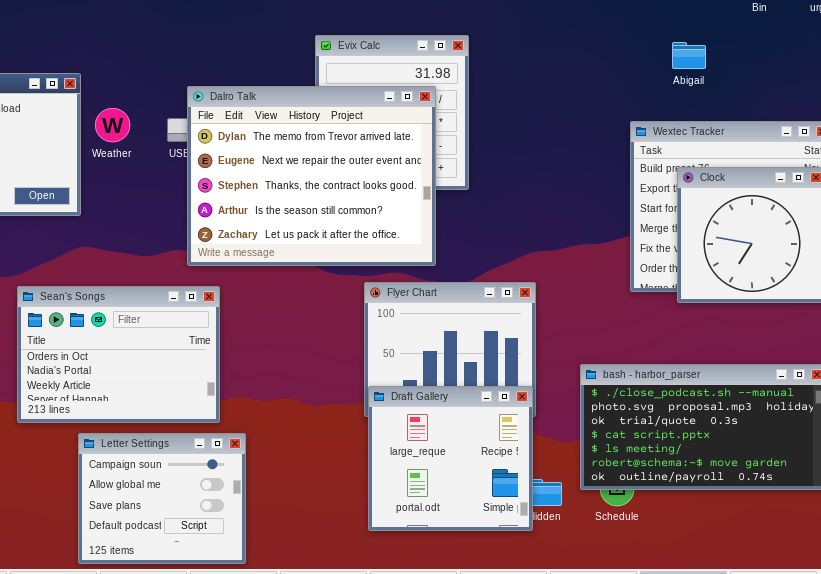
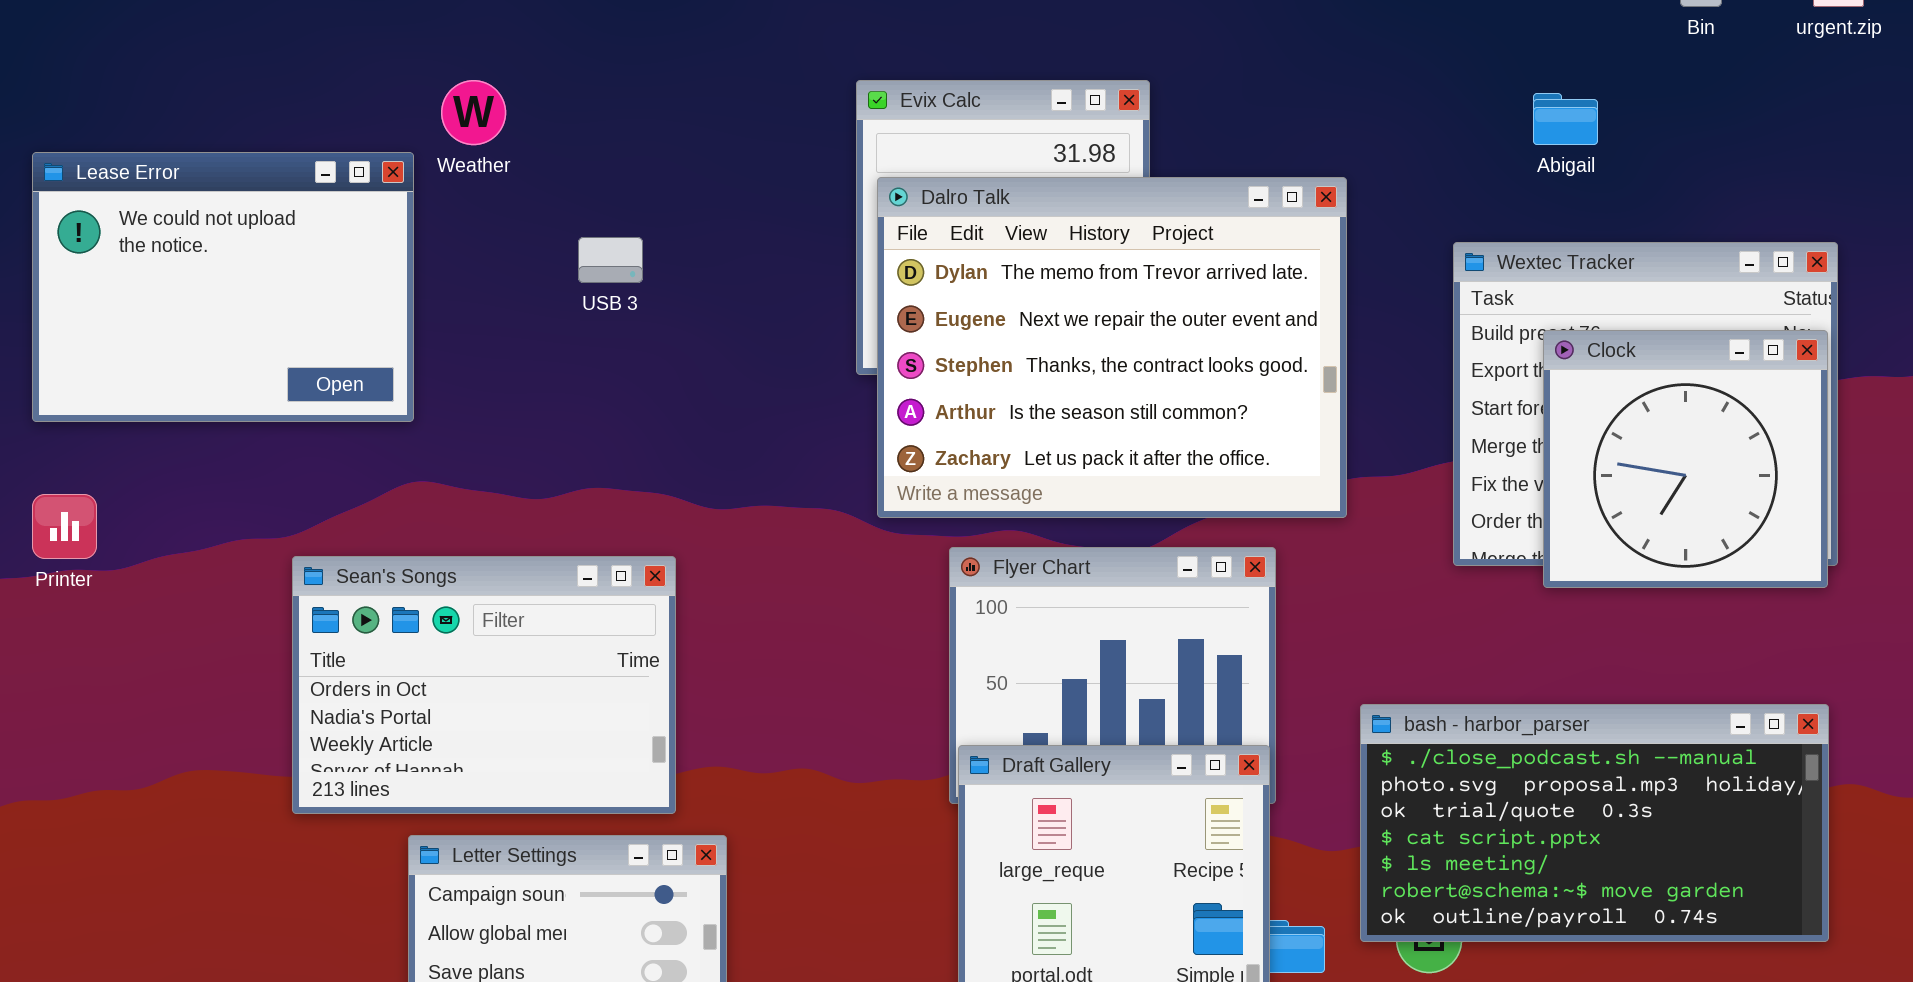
Dalro Talk: [187,86,436,266] -> [877,177,1347,518], moved
Weather: [95,108,130,142] -> [441,80,506,145], moved

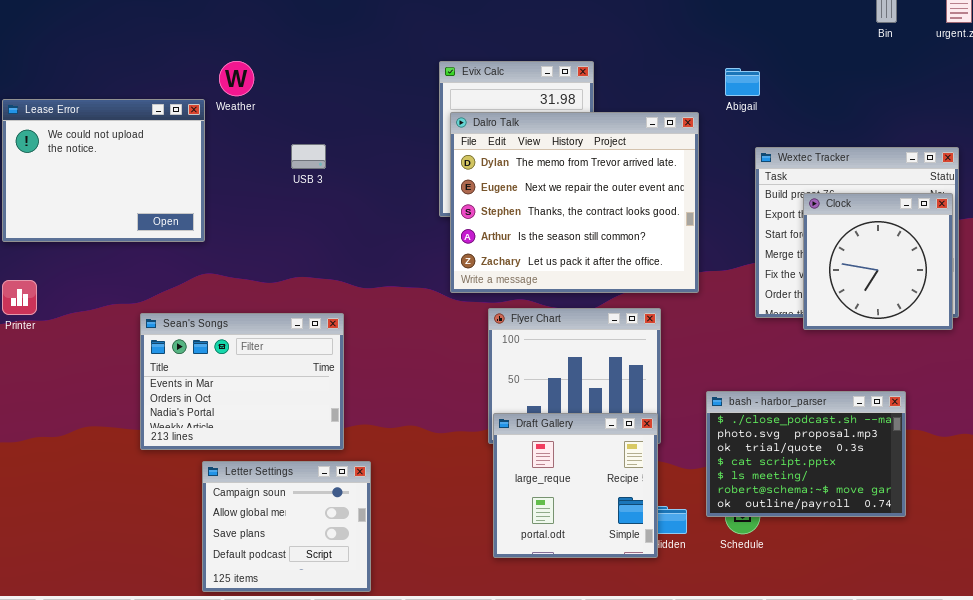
Abigail: [1533,93,1598,145] -> [725,68,760,96], moved
Sean's Songs: [292,556,676,814] -> [140,313,344,450], scrolled up 1 row
bash - harbor_parser: [1360,704,1829,942] -> [706,391,906,517], resized

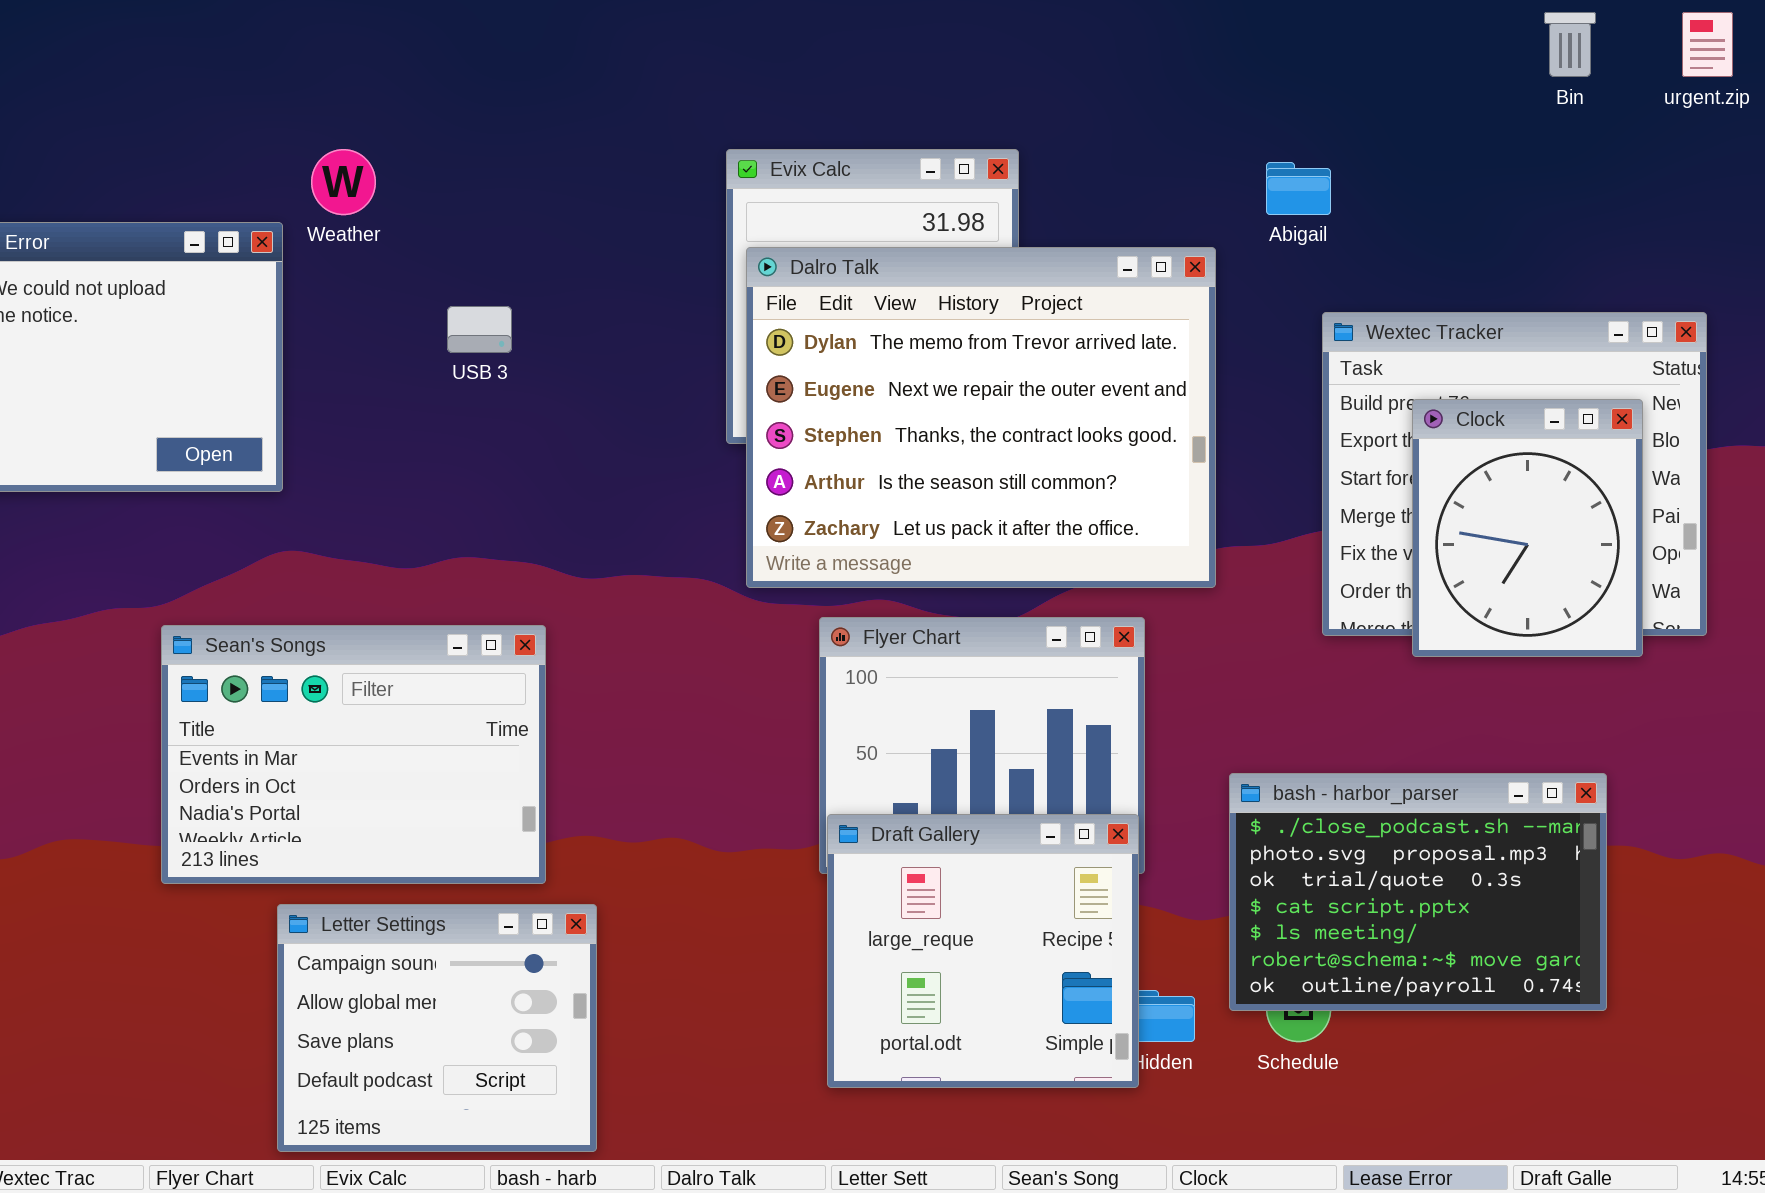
Clock: [803,193,953,330] -> [1412,399,1643,657], resized

